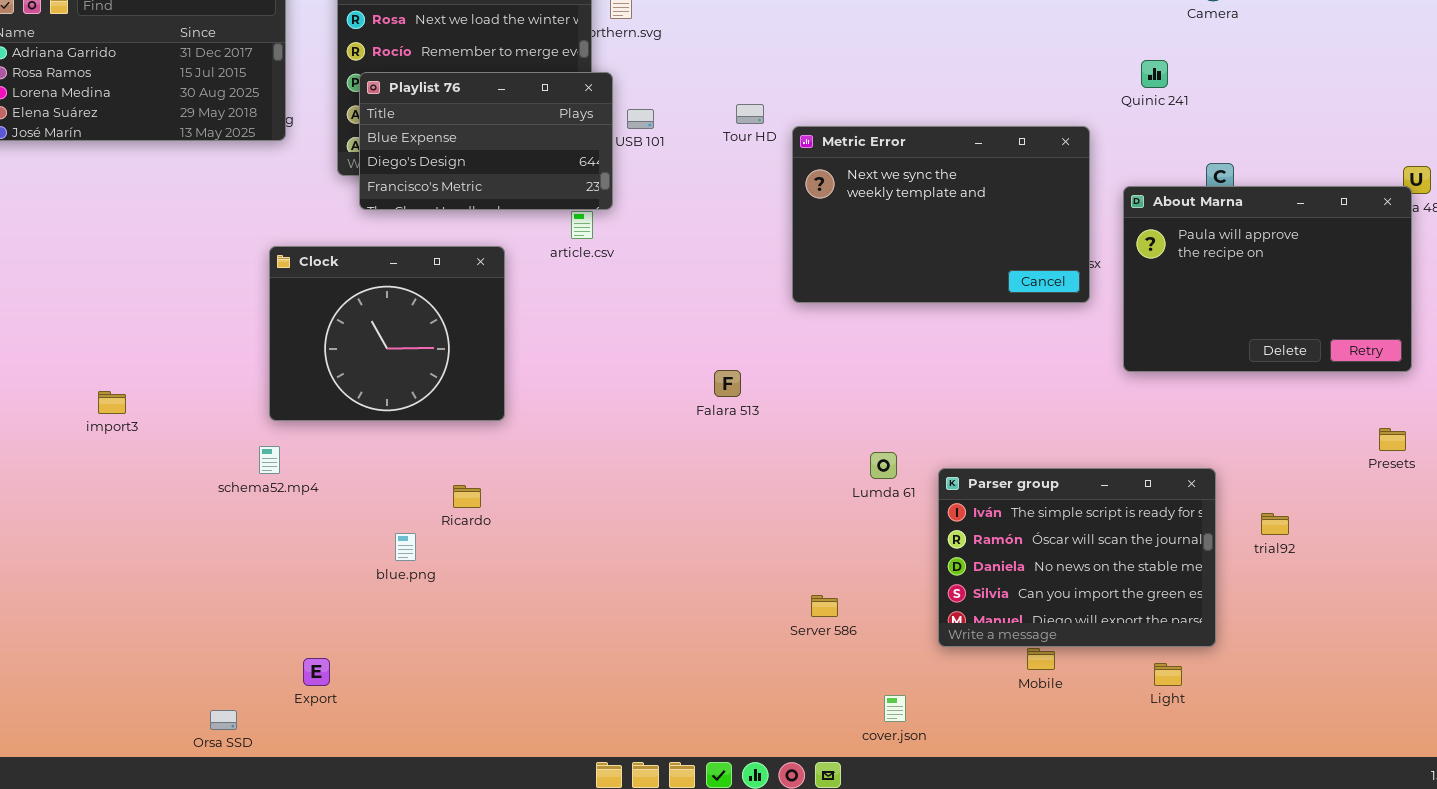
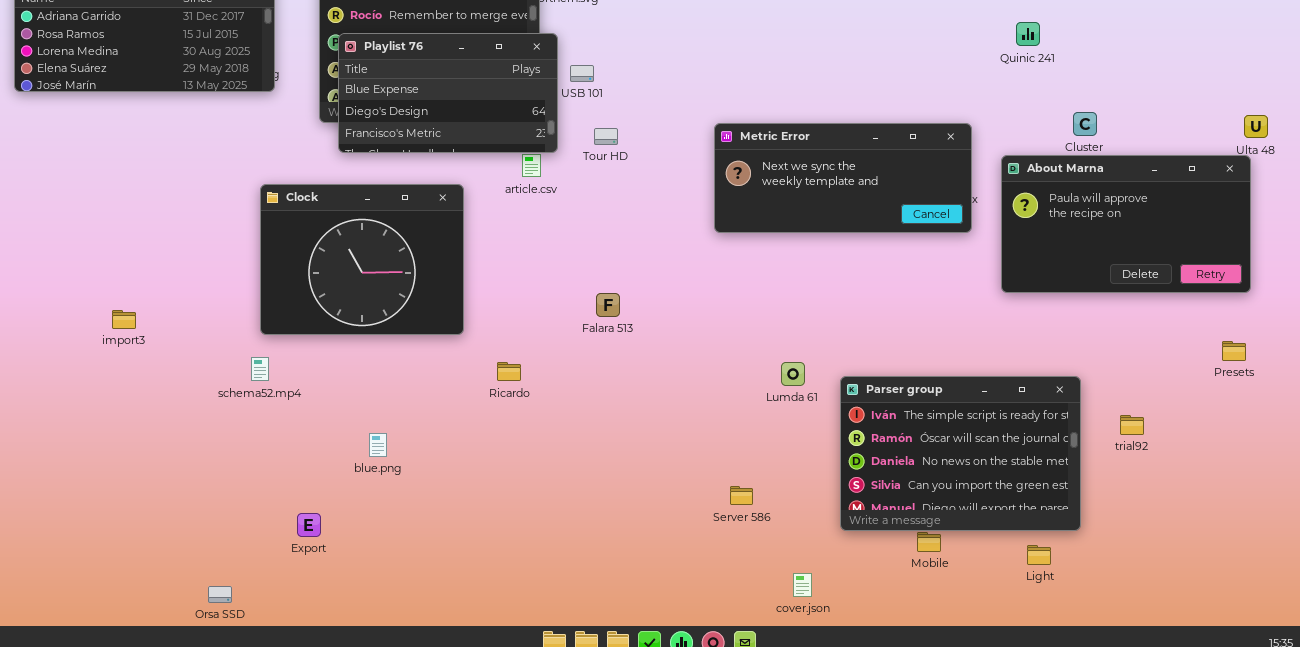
Tour HD: [736,104,764,124] -> [594,128,618,145], moved
Metric Error: [792,126,1090,303] -> [714,123,972,233], resized
About Marna: [1123,186,1412,372] -> [1001,155,1251,293], resized
Falara 513: [714,370,741,397] -> [596,293,620,317], moved
Ricardo: [453,485,481,508] -> [497,362,521,381], moved
Export: [303,658,330,686] -> [297,513,321,537], moved

